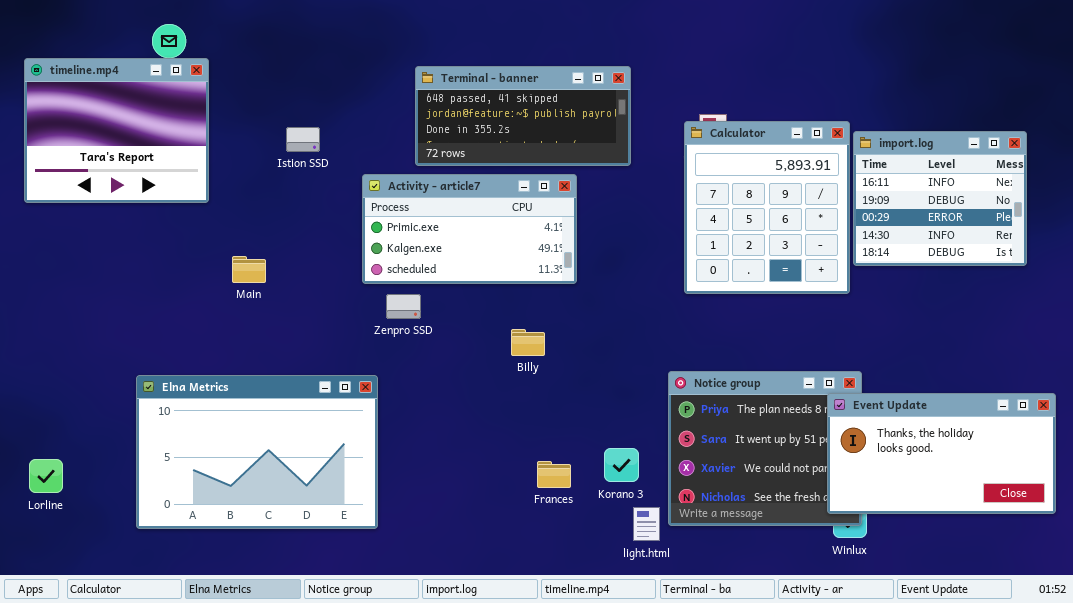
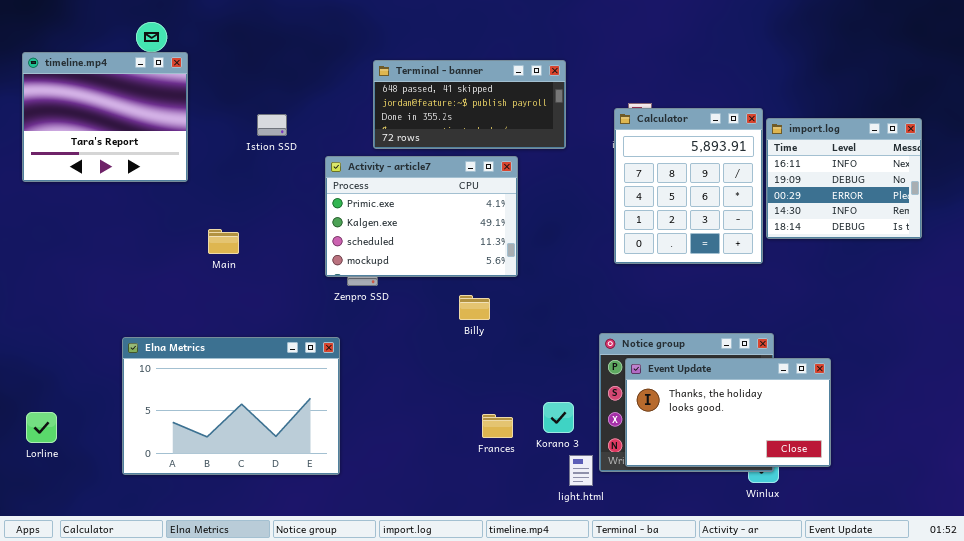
Activity - article7: [362,174,577,284] -> [325,156,518,277], resized
Event Update: [827,393,1056,514] -> [625,358,831,467], moved

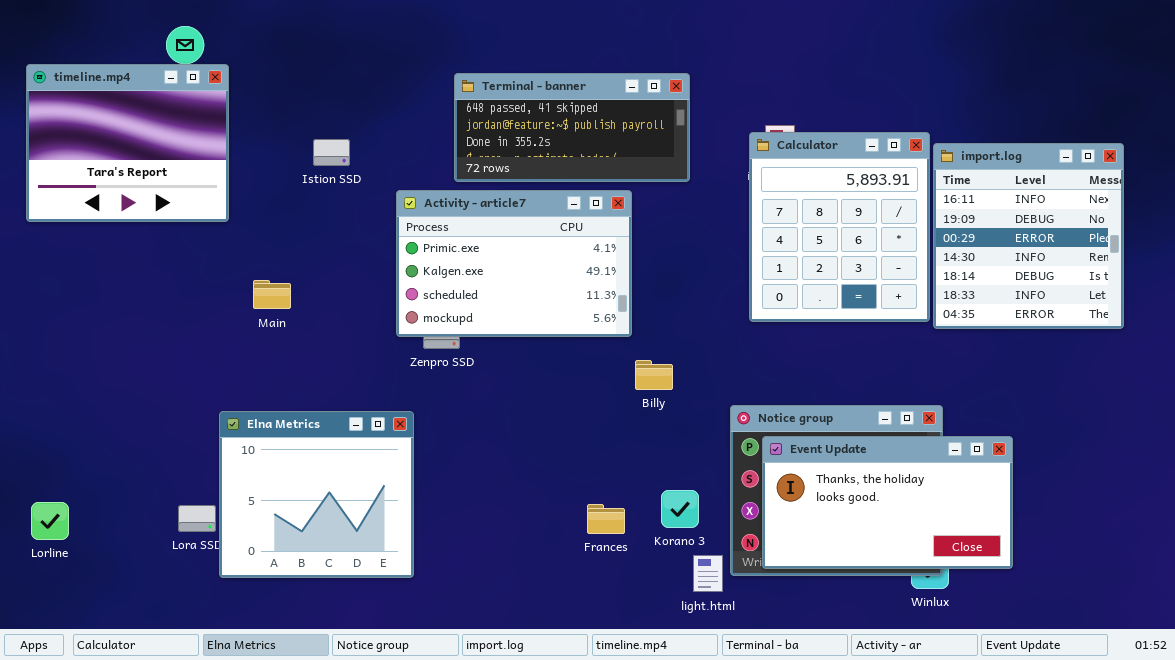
import.log: [766,118,922,239] -> [933,143,1124,329], resized
Billy: [459,295,490,320] -> [635,360,673,390], moved
Elna Metrics: [122,337,340,475] -> [219,411,414,578], resized

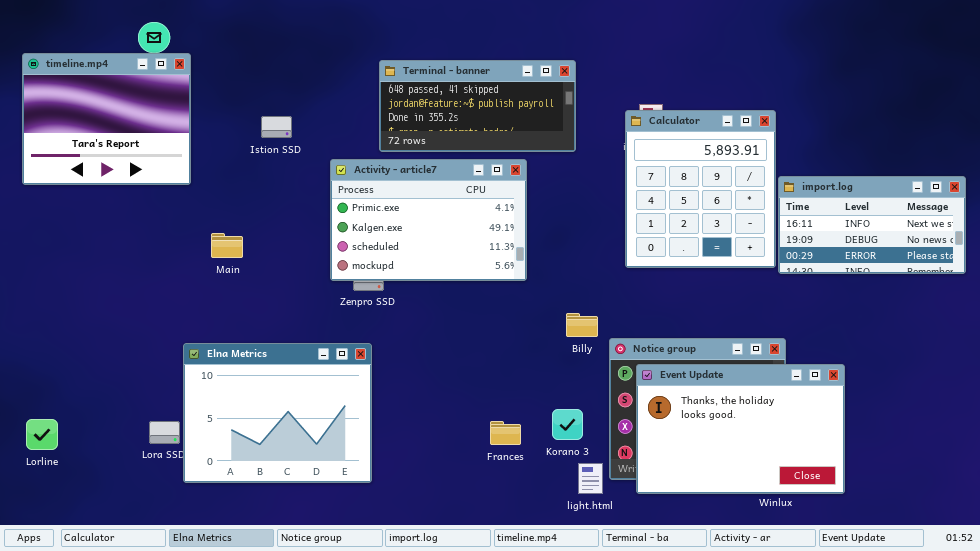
import.log: [933,143,1124,329] -> [778,176,966,274], resized
Billy: [635,360,673,390] -> [566,313,598,337], moved
Elna Metrics: [219,411,414,578] -> [183,343,372,483], resized
Event Update: [762,436,1013,569] -> [636,364,845,494], resized

